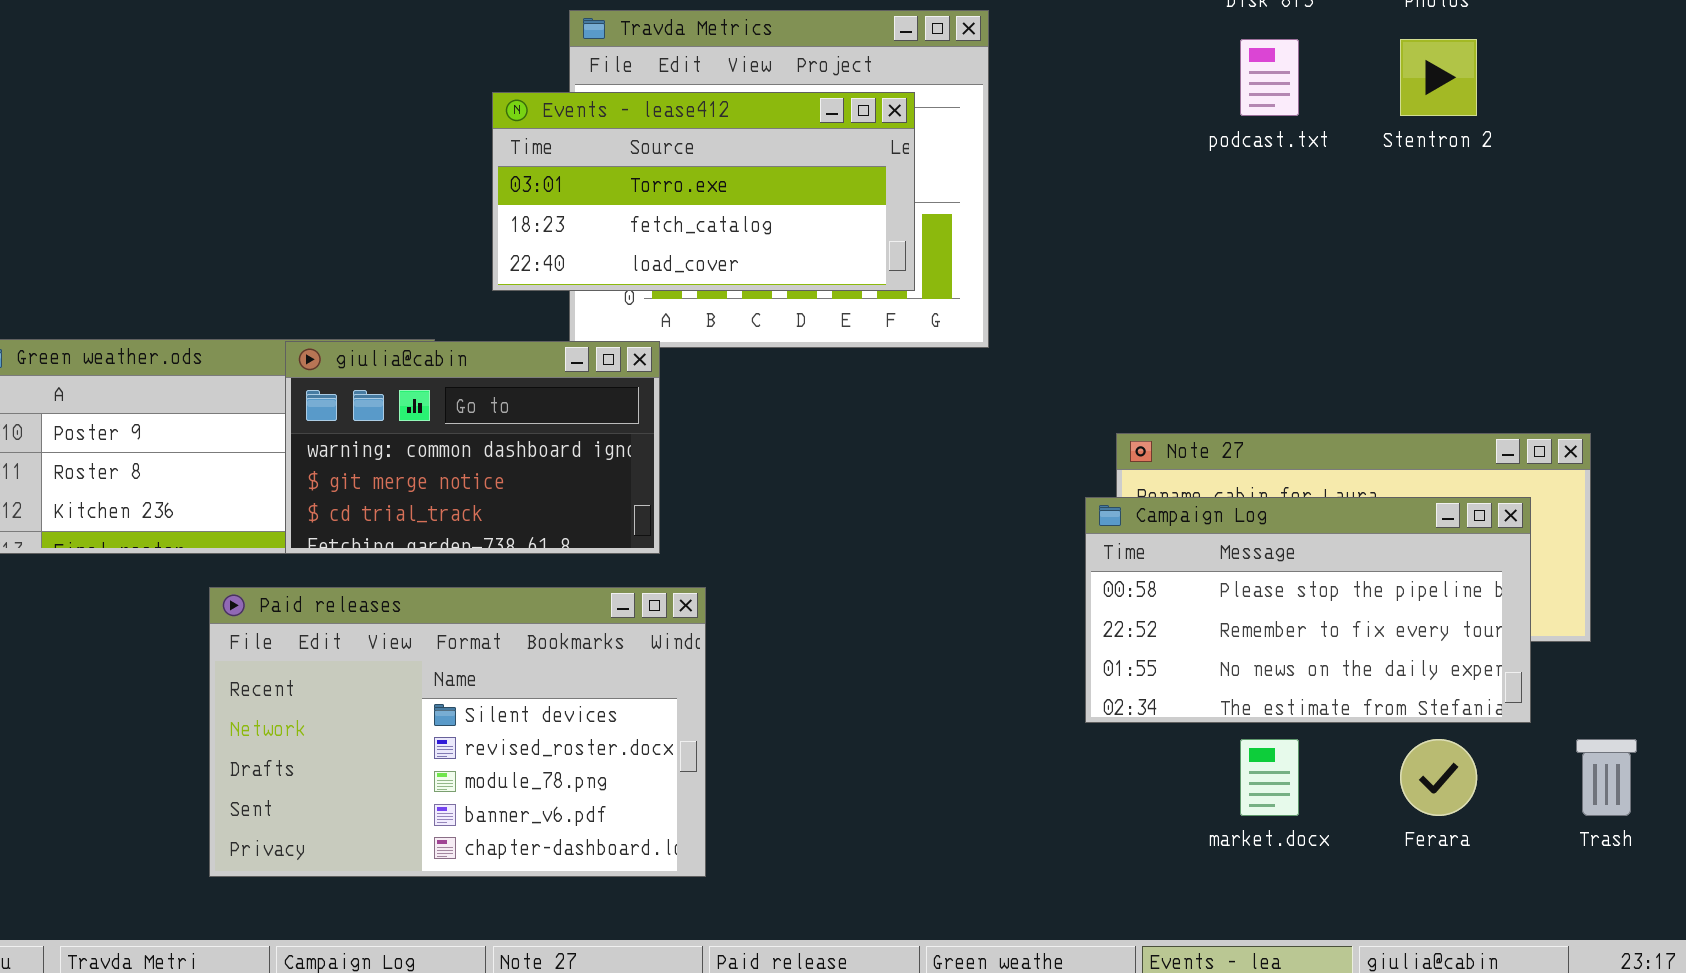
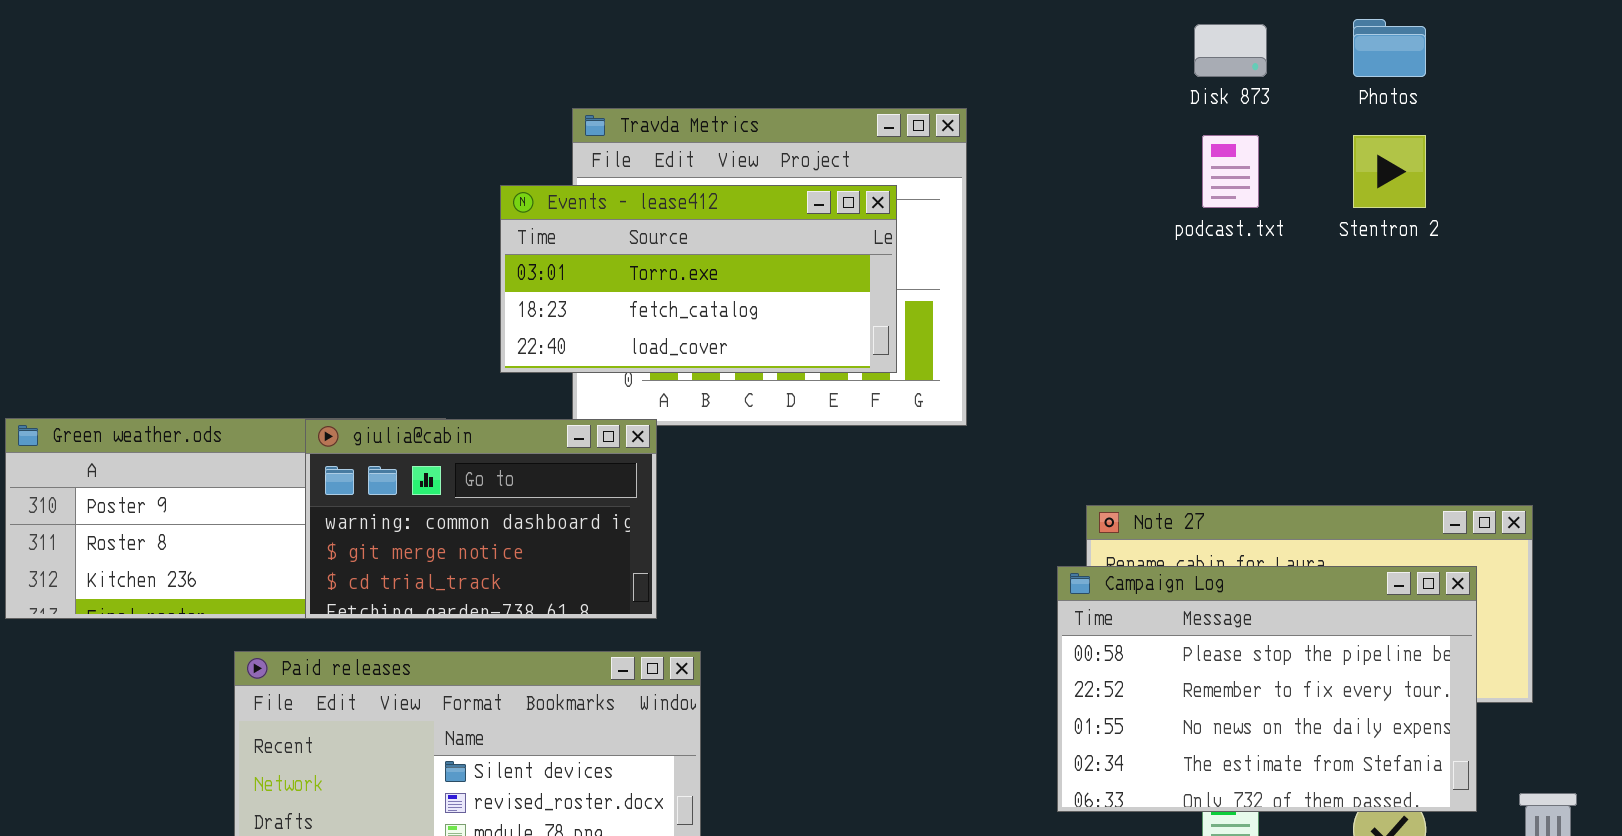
Campaign Log: [1085,497,1531,723] -> [1057,566,1477,812], resized

